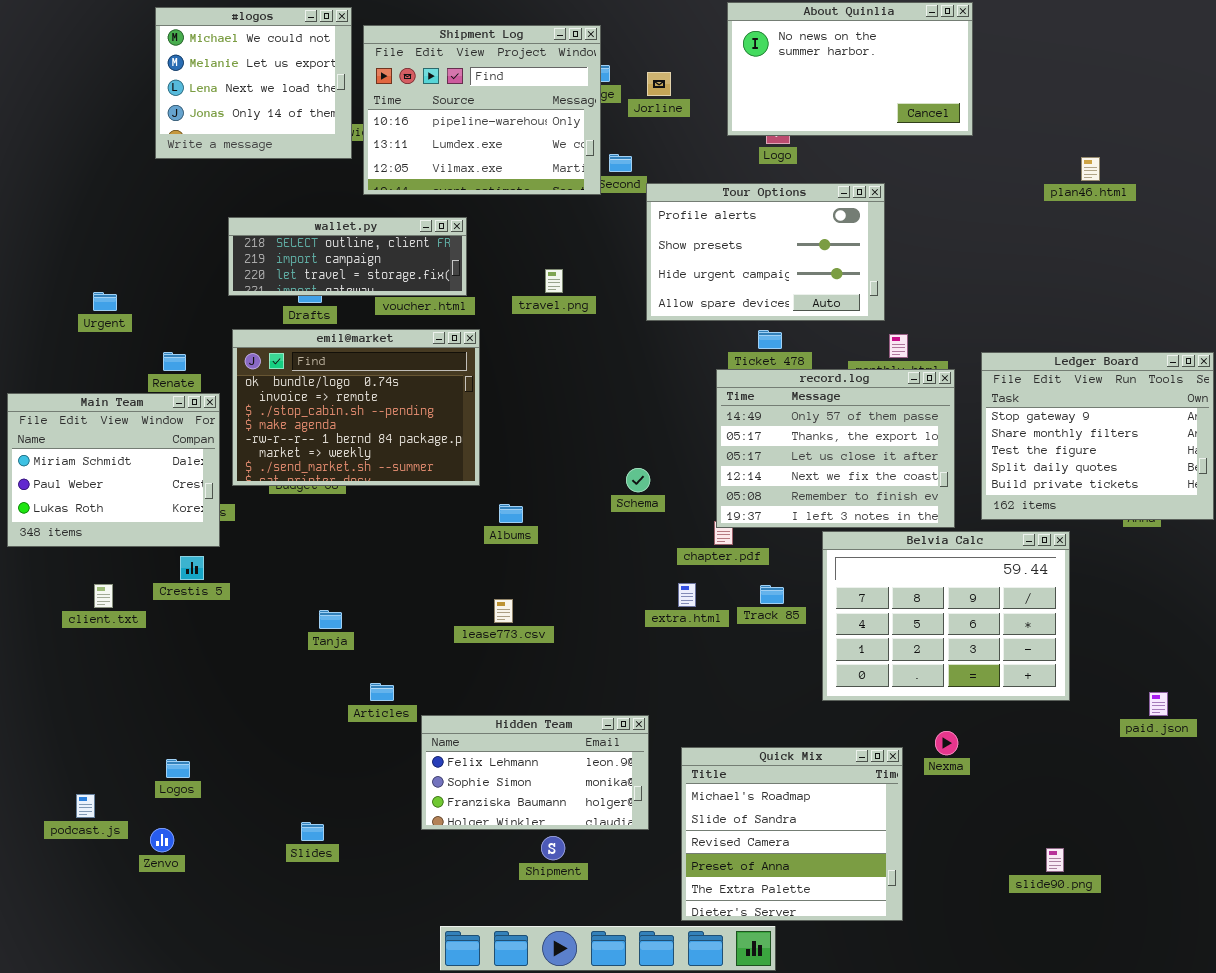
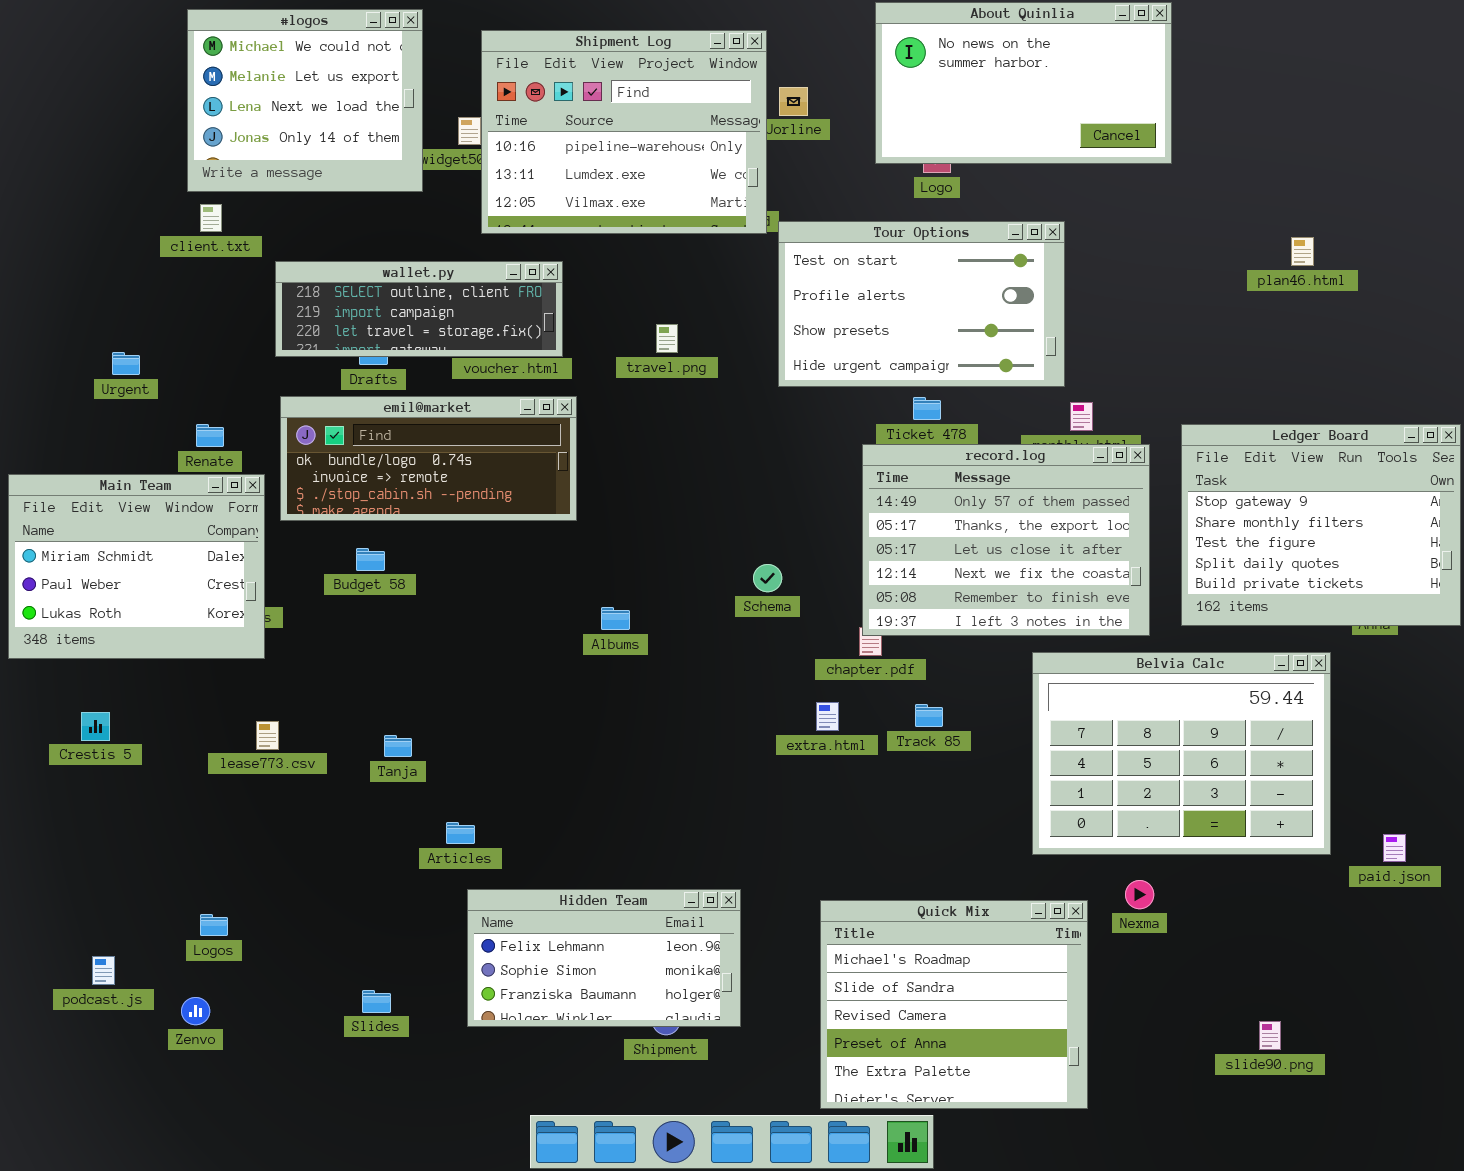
Shipment Log: [363,25,601,195] -> [481,30,767,234], moved
plan46.html: [1081,157,1100,181] -> [1291,237,1314,266], moved
Tour Options: [646,183,885,321] -> [778,221,1065,387], scrolled up 1 row
emil@market: [232,329,480,486] -> [280,396,577,521], resized
Belvia Calc: [822,531,1070,701] -> [1032,652,1331,855], moved
Crestis 5: [180,556,204,580] -> [81,712,110,741], moved
client.txt: [94,584,113,608] -> [200,204,222,232], moved
lease773.csv: [494,599,513,623] -> [256,721,279,750], moved
Hidden Team: [421,715,649,830] -> [467,889,741,1027], moved

